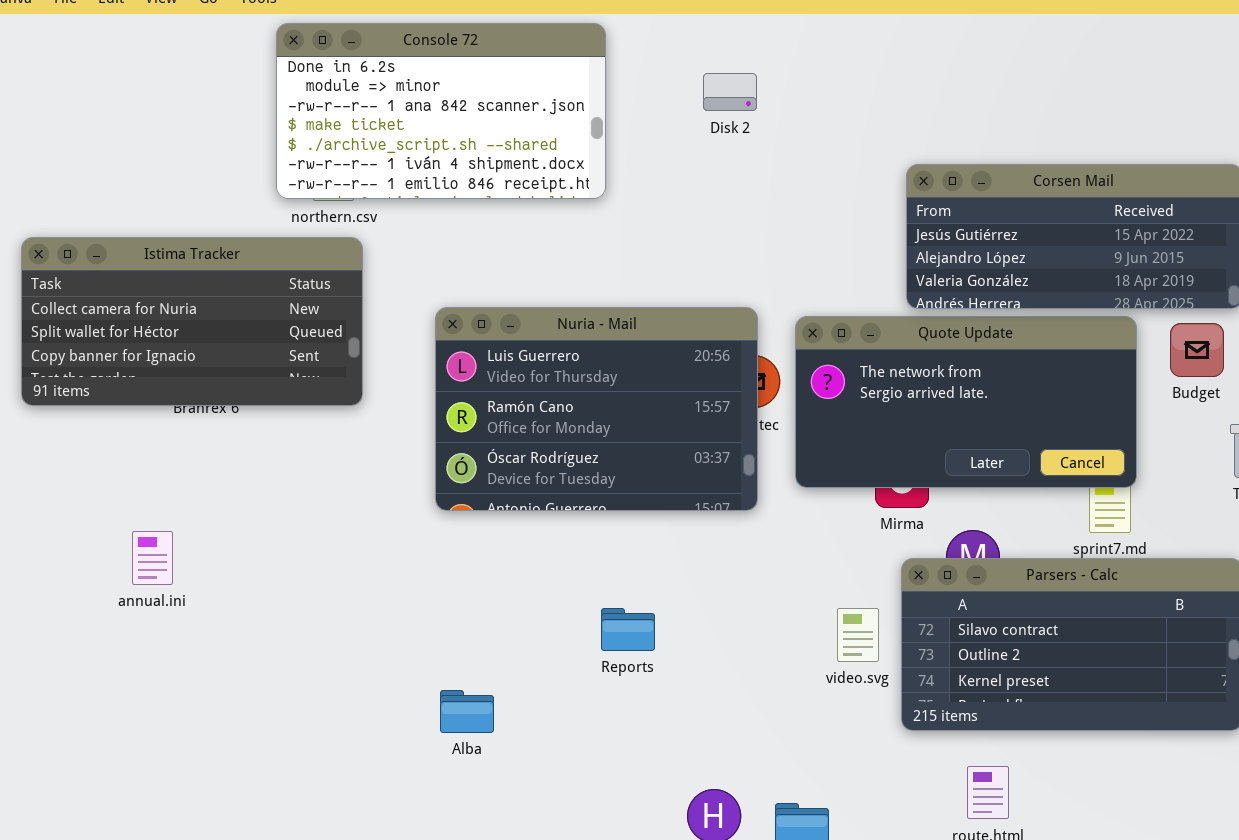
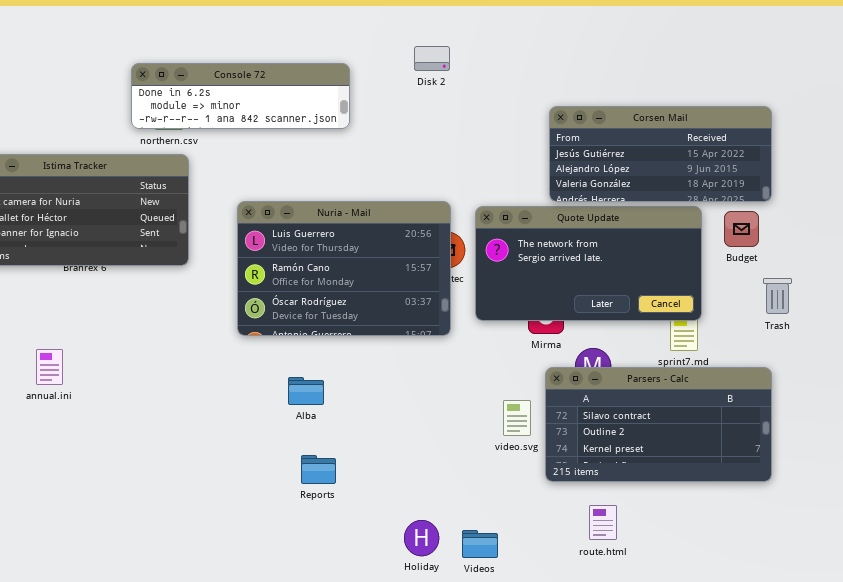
Console 72: [276,23,606,199] -> [131,63,350,129], resized
Reports: [601,608,655,651] -> [301,455,336,484], moved
Alba: [440,690,494,733] -> [288,377,324,405], moved

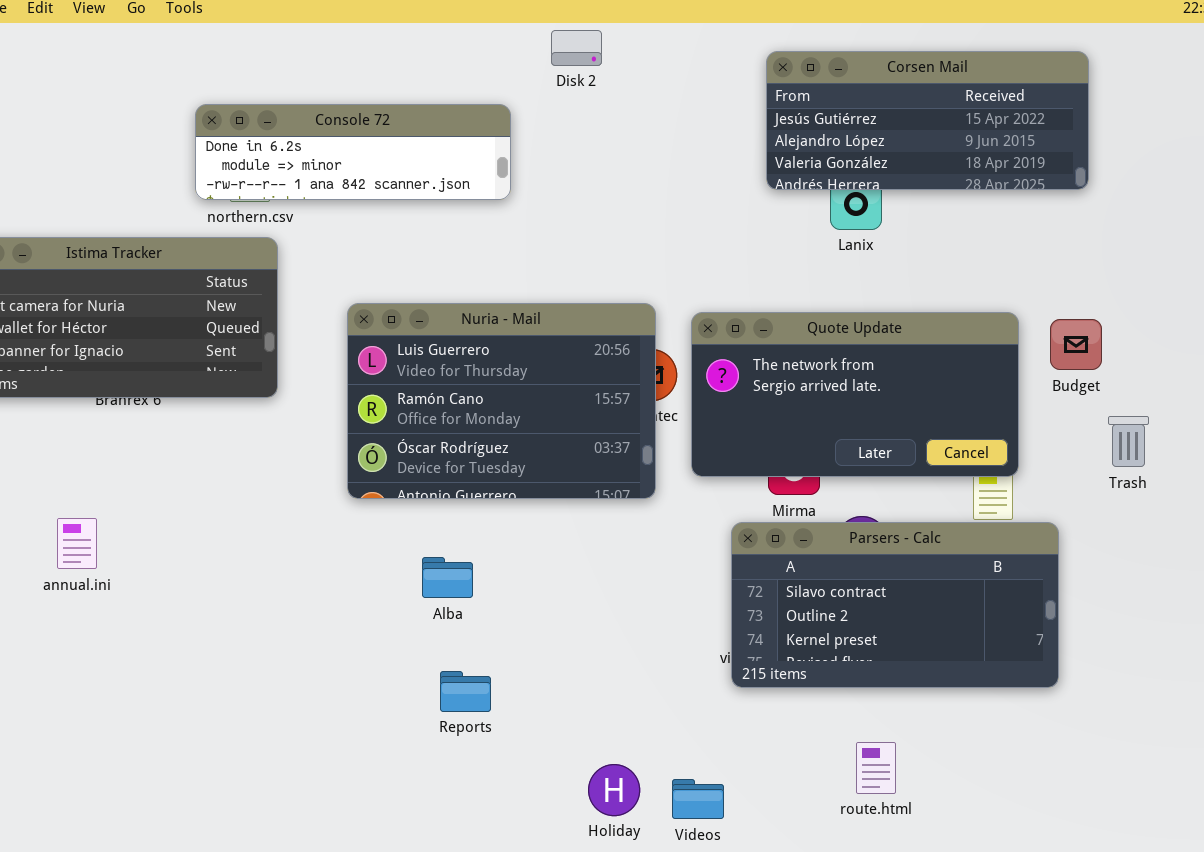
Disk 2: [414,46,450,71] -> [551,30,602,66], moved
Corsen Mail: [549,106,772,202] -> [766,51,1089,190], moved
Parsers - Calc: [545,367,772,482] -> [731,522,1059,688], moved

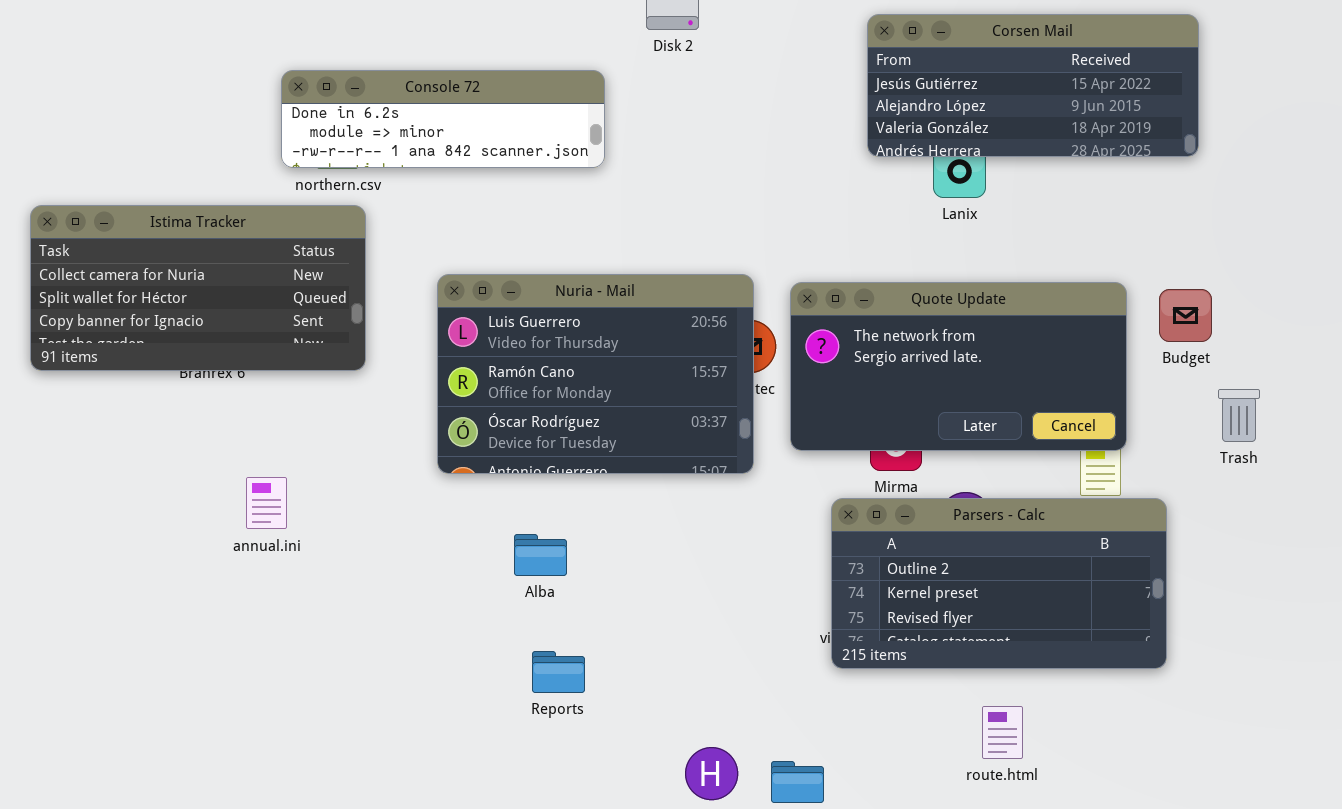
annual.ini: [57,518,97,569] -> [246,477,287,529], moved
Parsers - Calc: [731,522,1059,688] -> [831,498,1167,669], scrolled down 1 row
route.html: [856,742,896,794] -> [982,706,1023,759], moved

